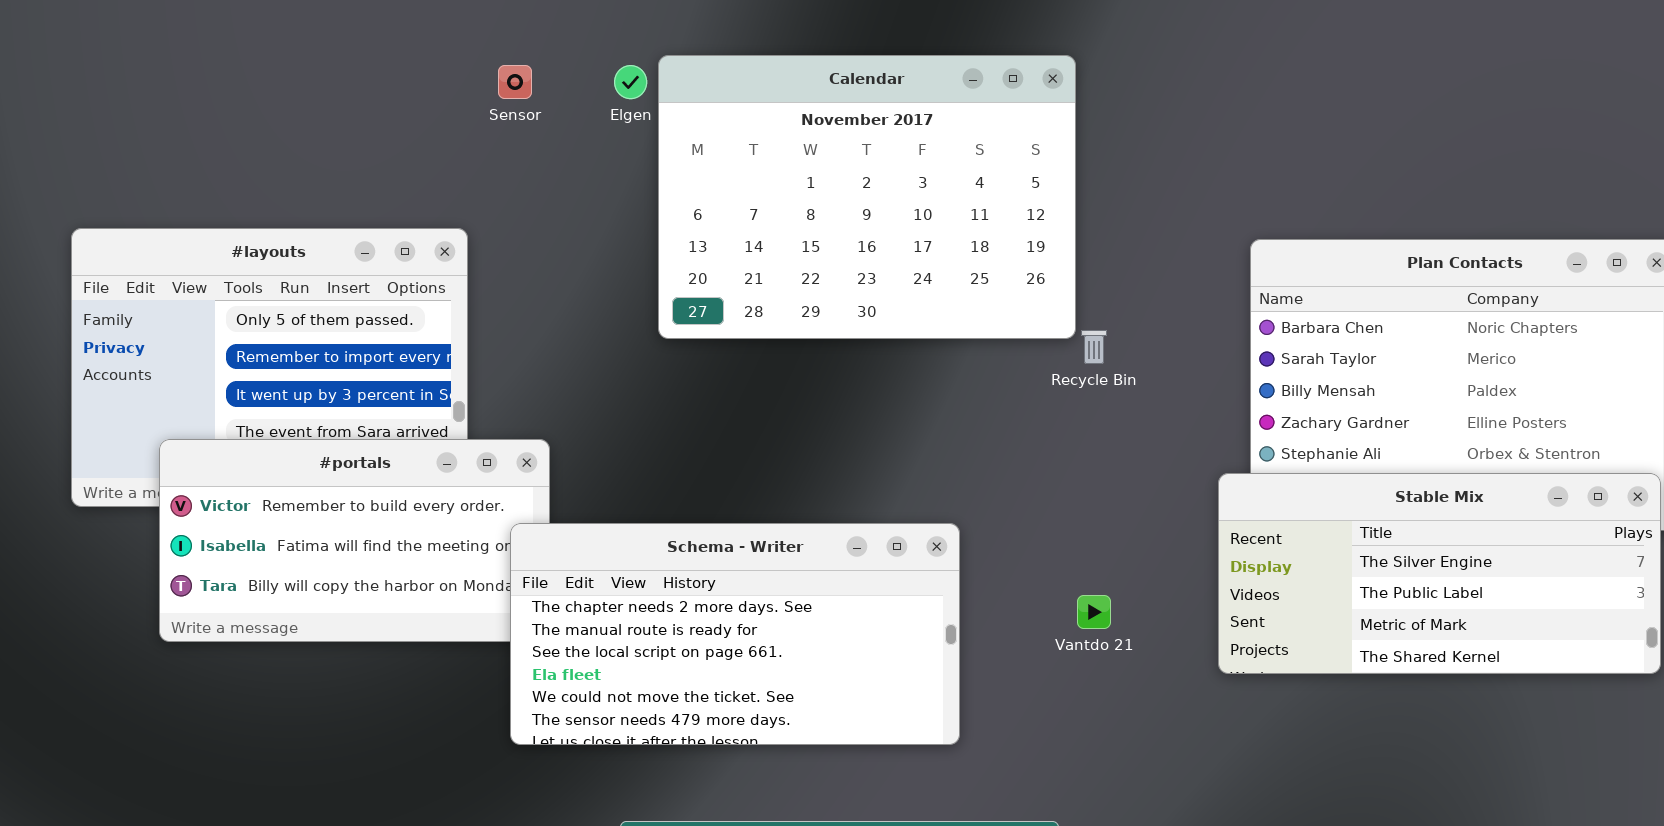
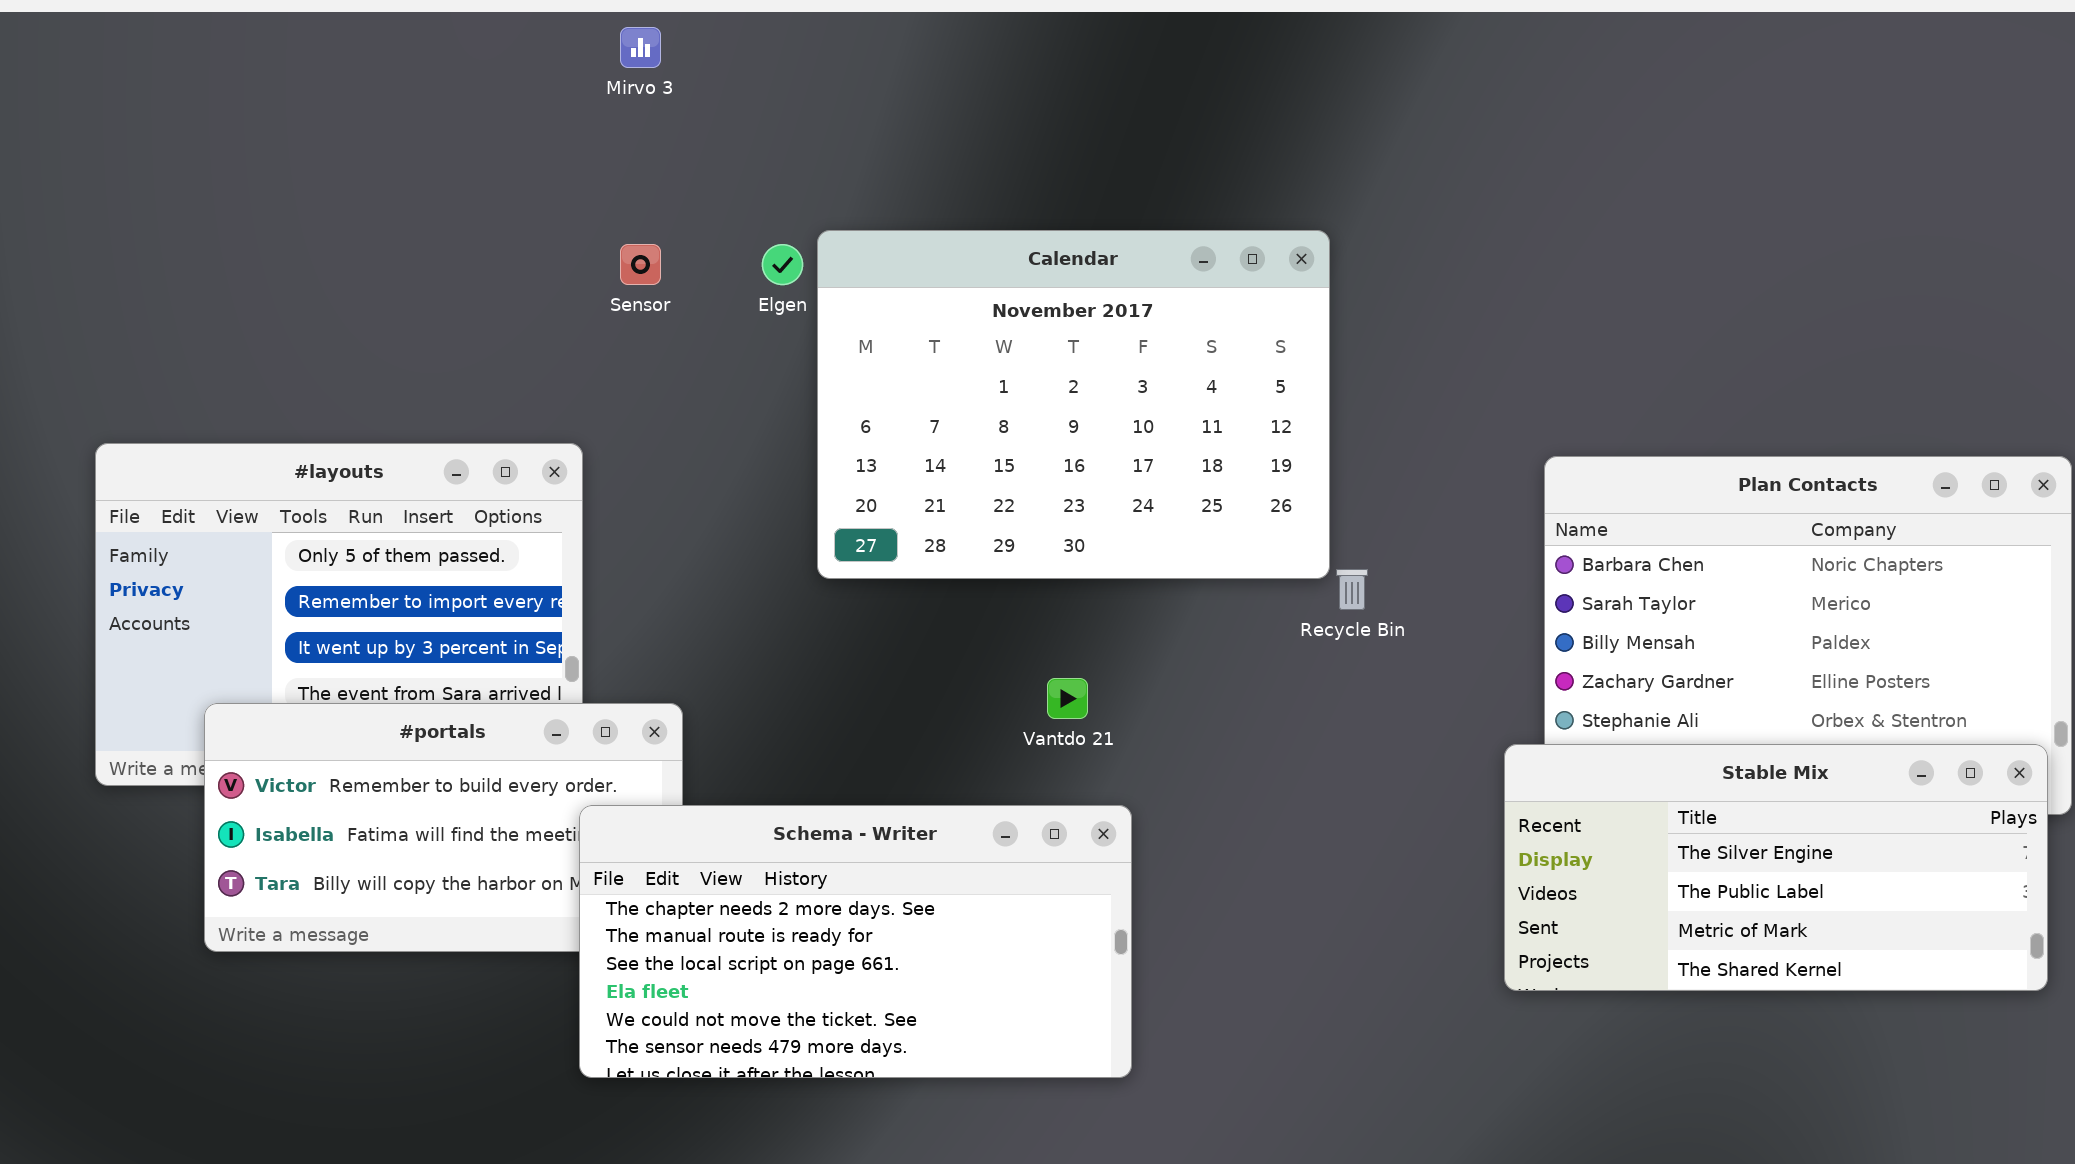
Schema - Writer: [510,523,960,745] -> [579,805,1132,1078], moved
Vantdo 21: [1077,595,1111,629] -> [1047,678,1088,719], moved

